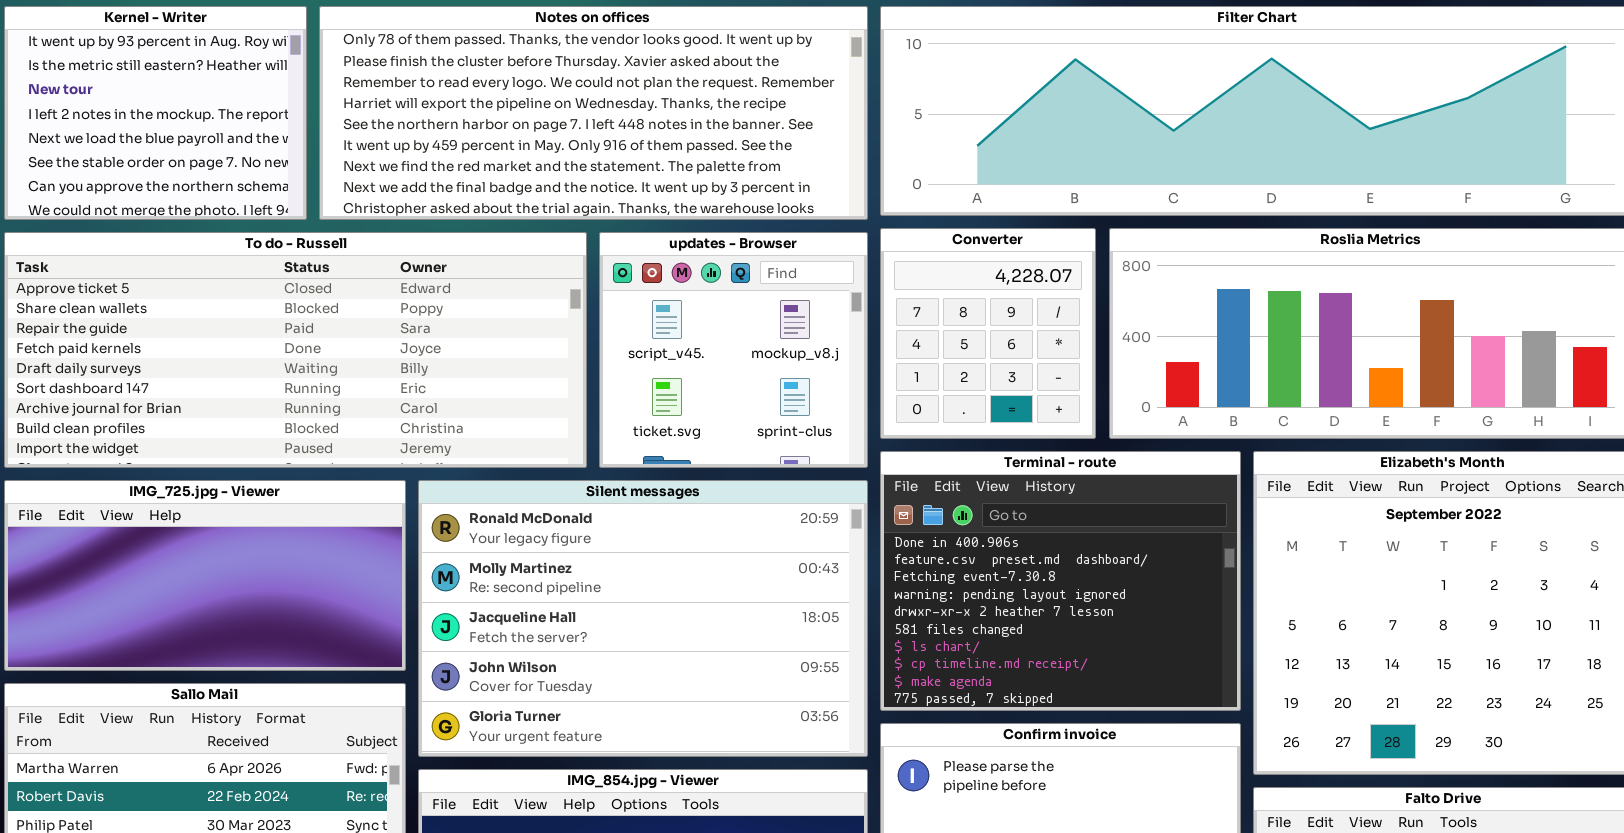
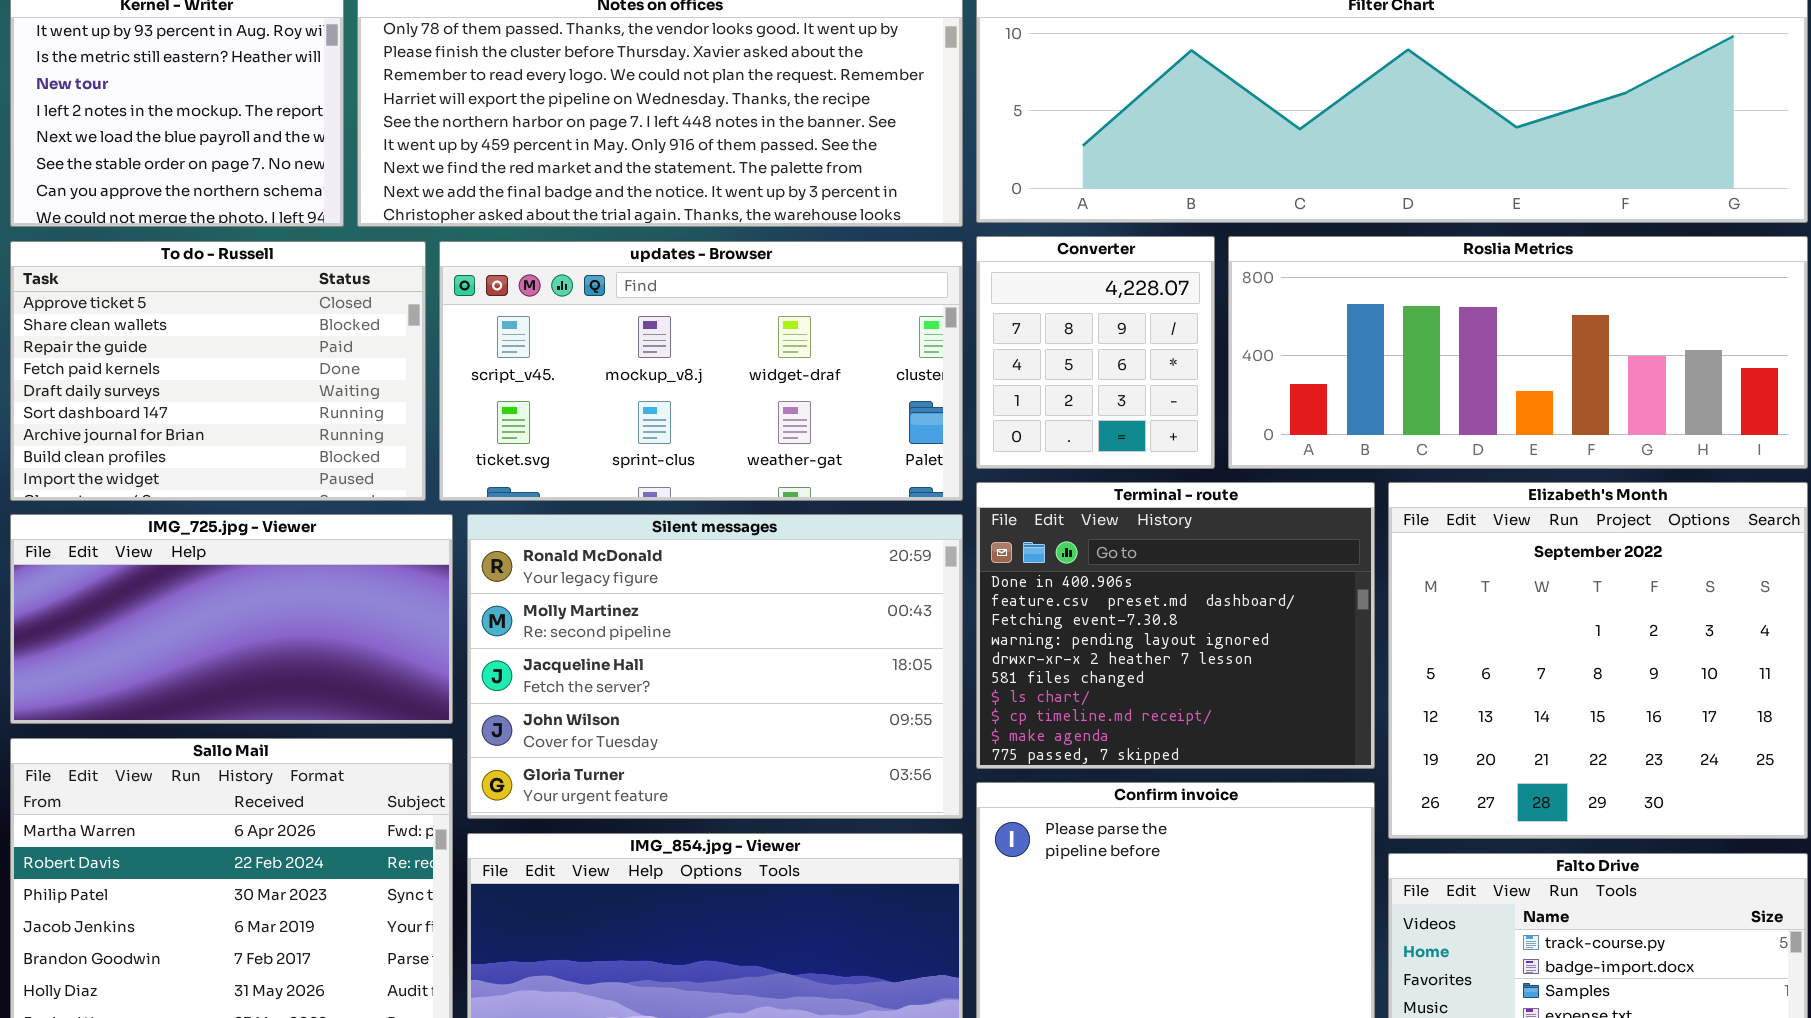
To do - Russell: [4,232,587,468] -> [10,241,426,501], resized
updates - Browser: [599,232,868,468] -> [439,241,963,501], resized

